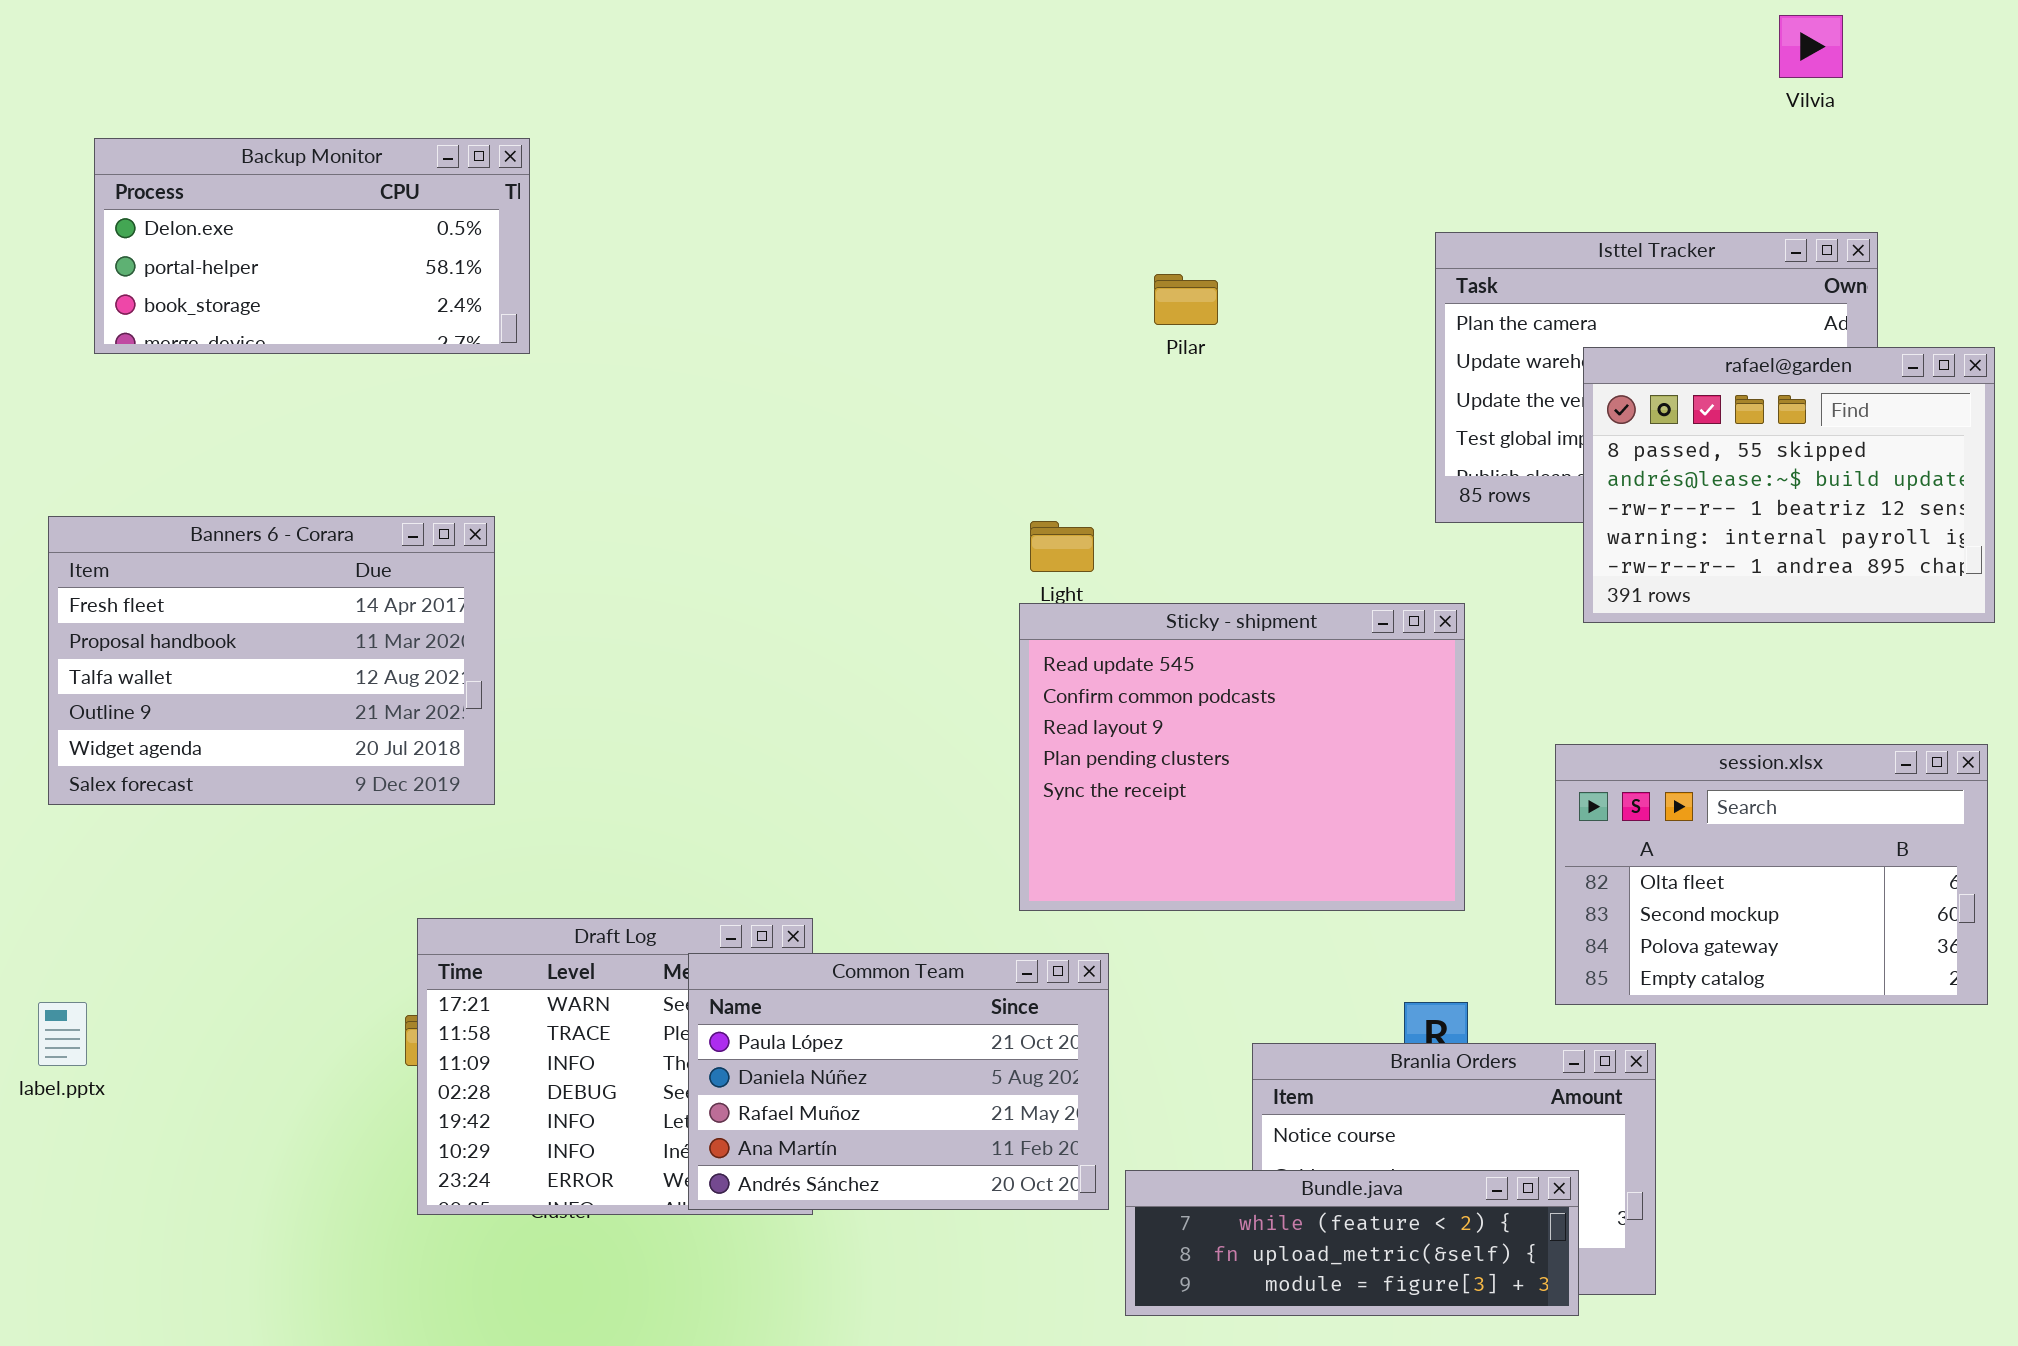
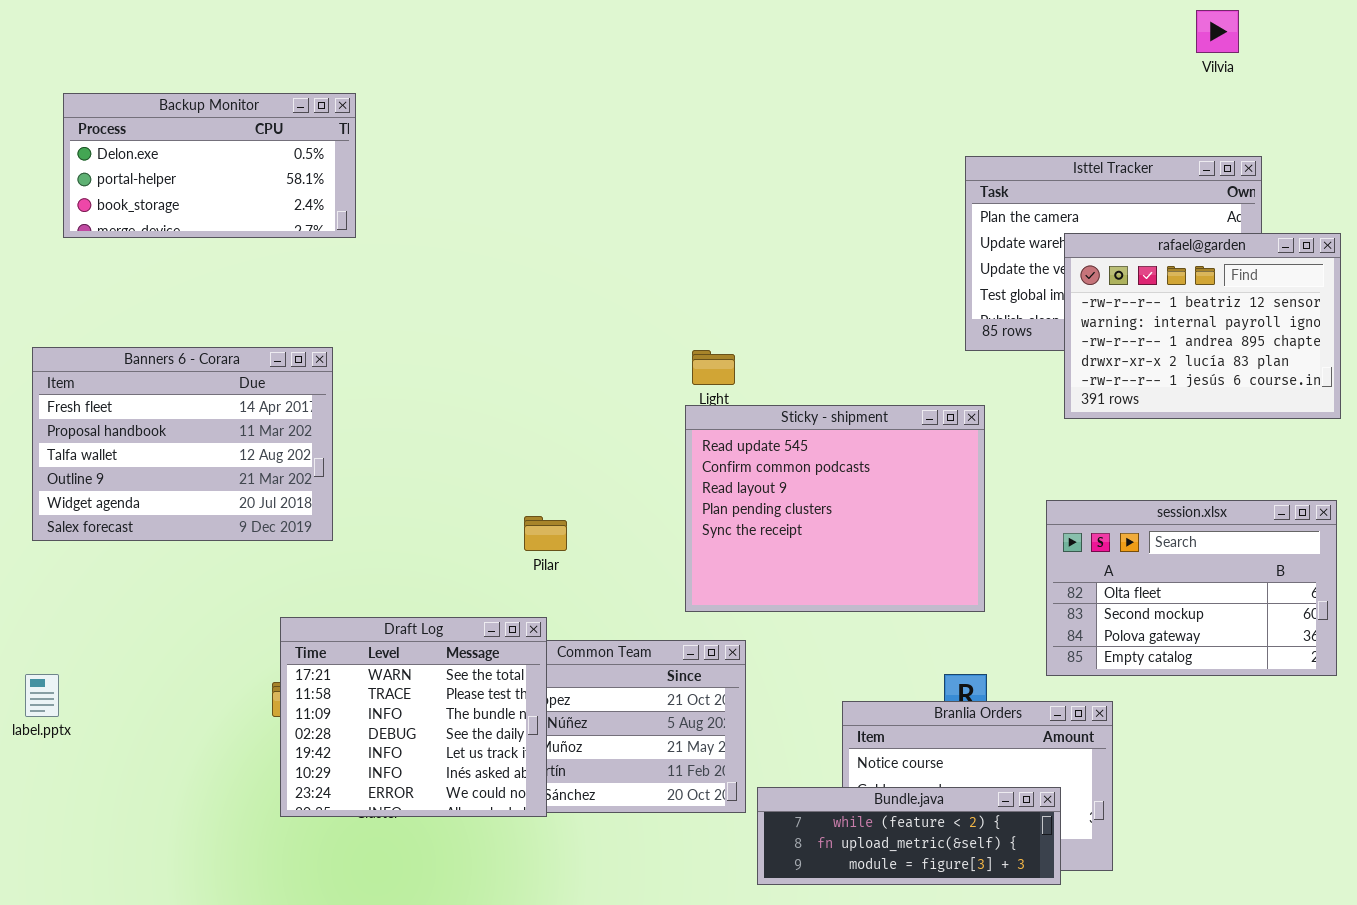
Pilar: [1154,274,1218,325] -> [524,516,567,551], moved
rafael@garden: [1583,347,1995,623] -> [1064,233,1341,419], scrolled down 2 rows
Draft Log: [417,918,813,1215] -> [280,617,547,817], raised

